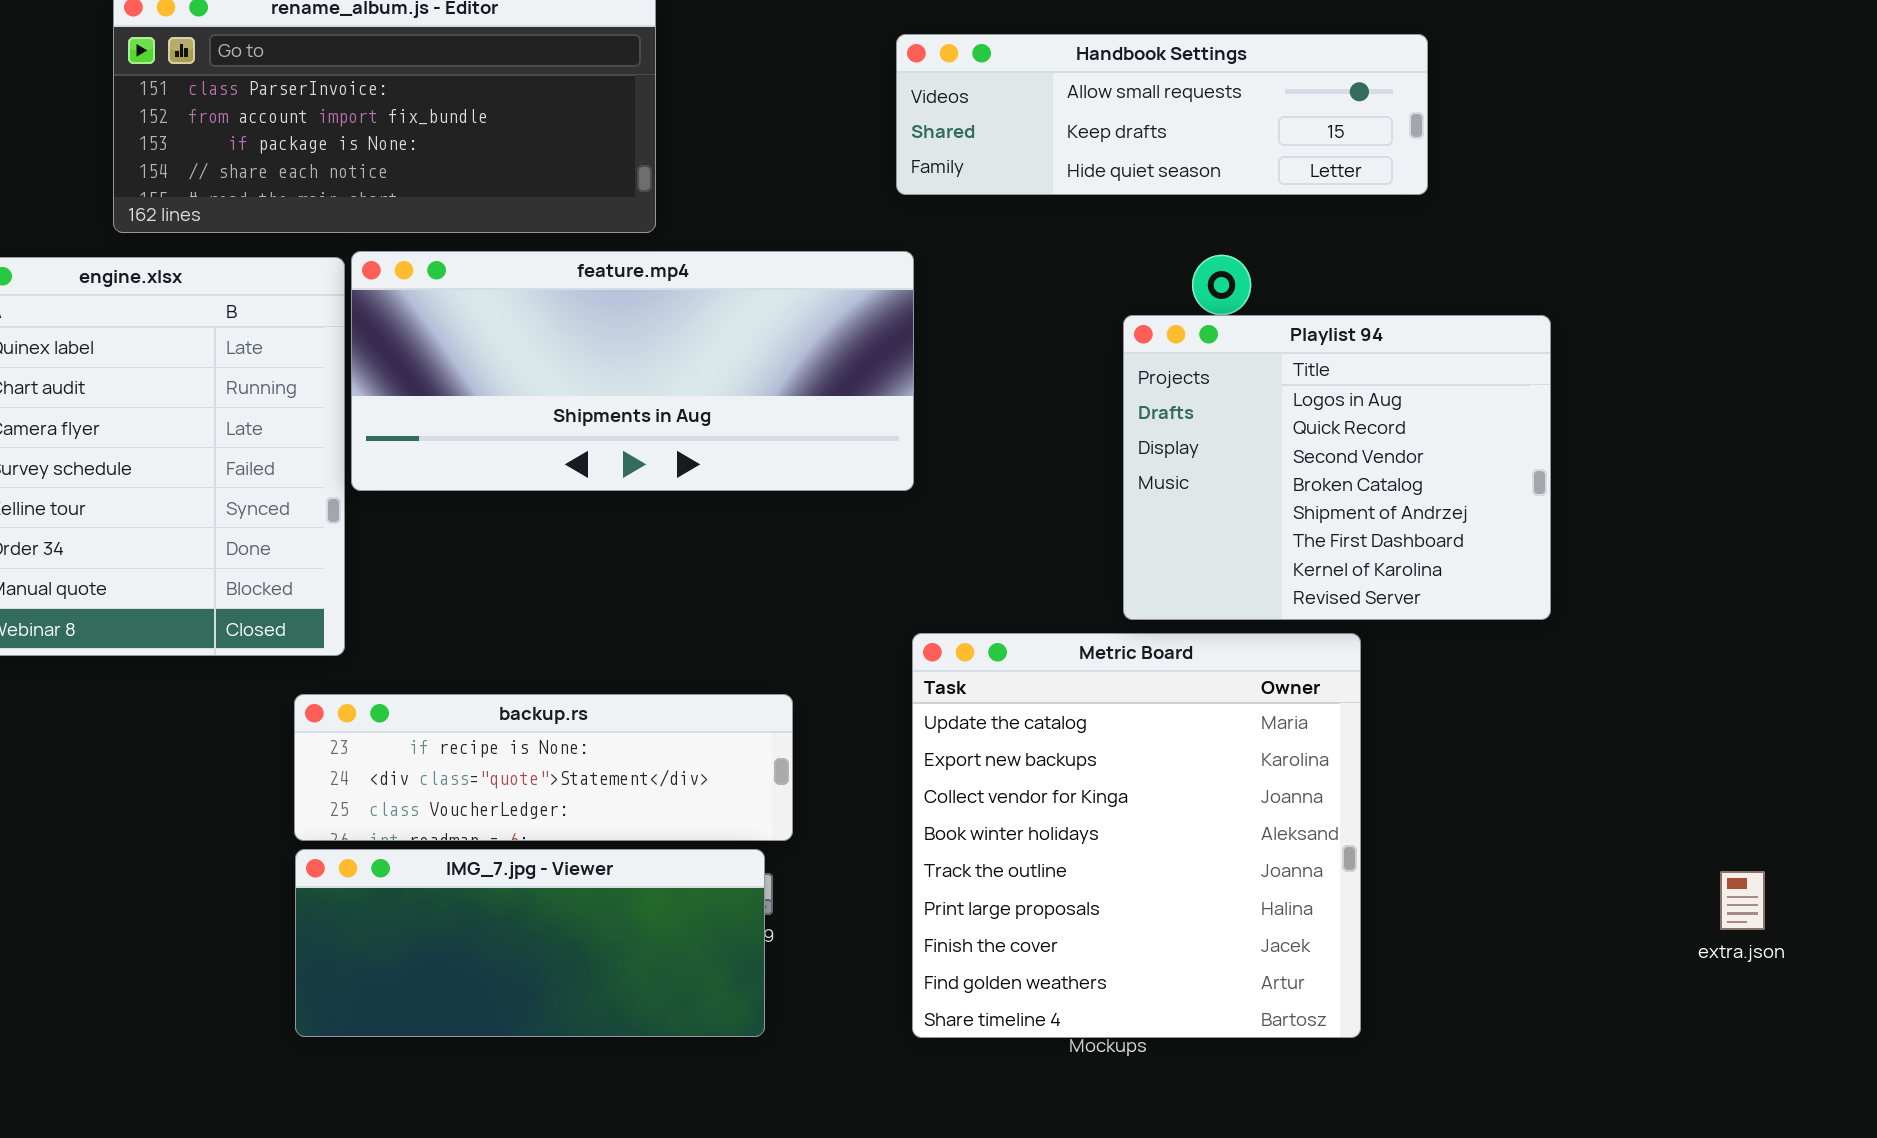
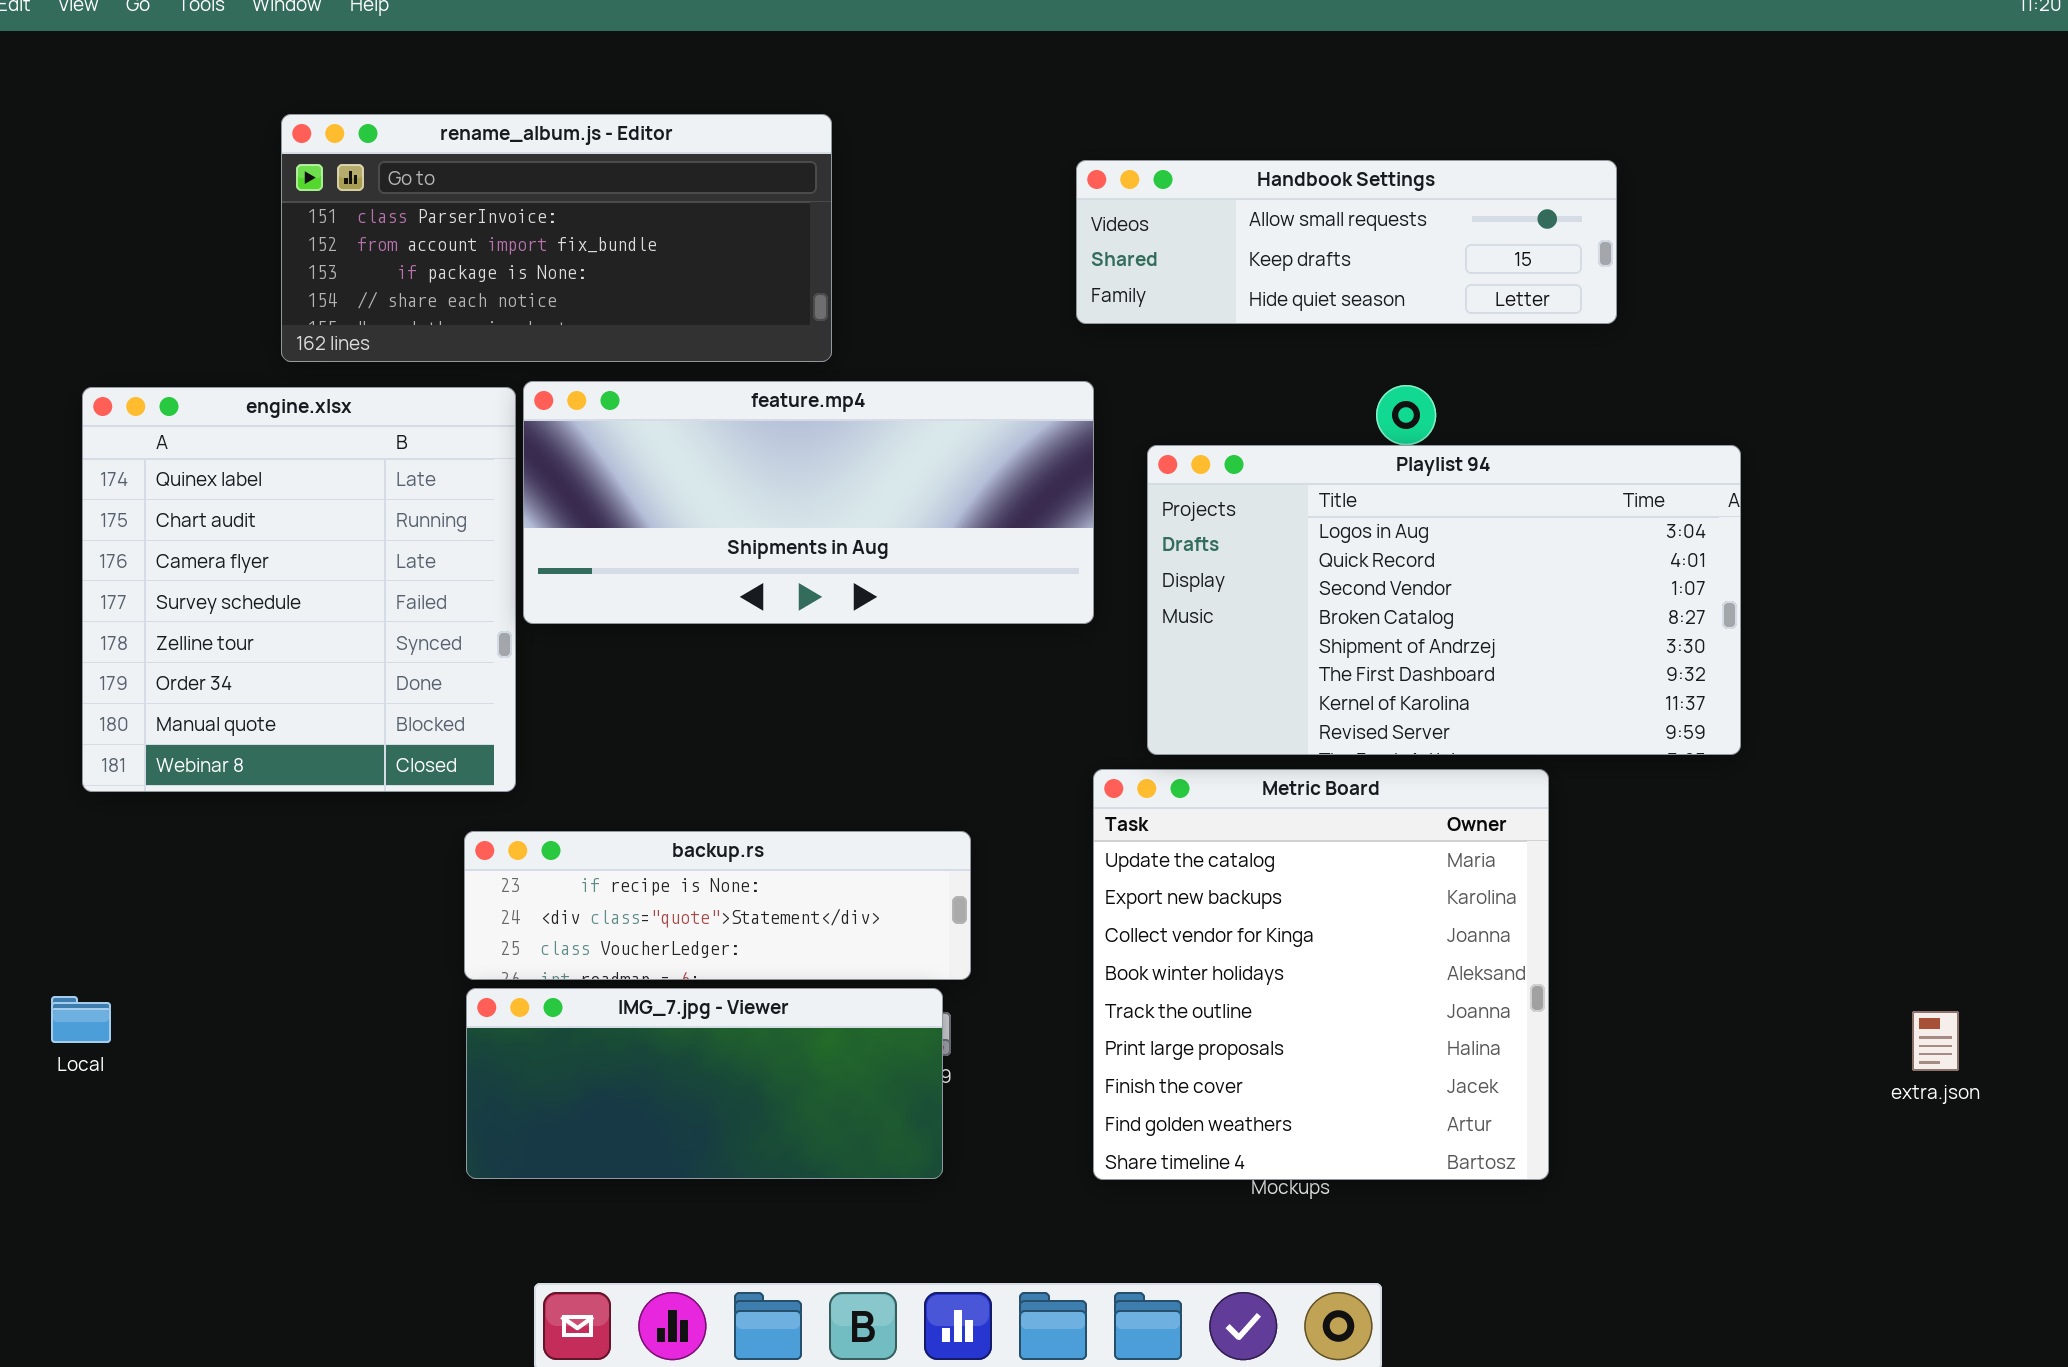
Playlist 94: [1123,315,1551,620] -> [1147,445,1741,755], resized

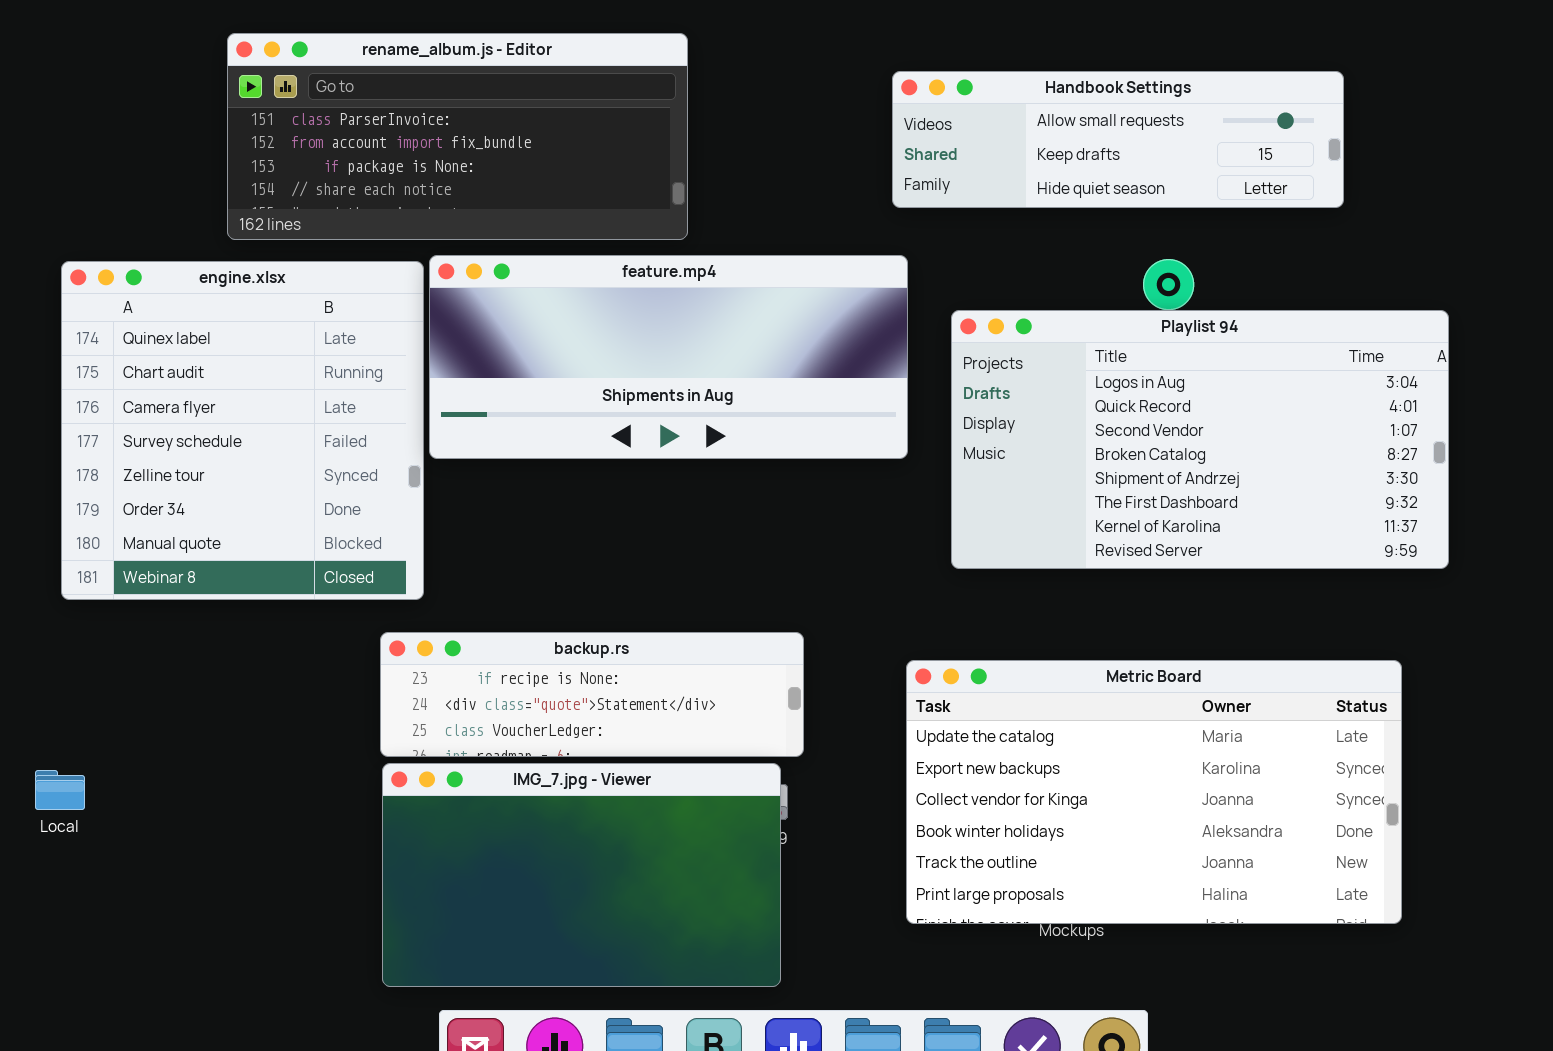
Metric Board: [1093,769,1549,1180] -> [906,660,1402,924], resized
IMG_7.jpg - Viewer: [466,988,943,1179] -> [382,763,781,987], resized

